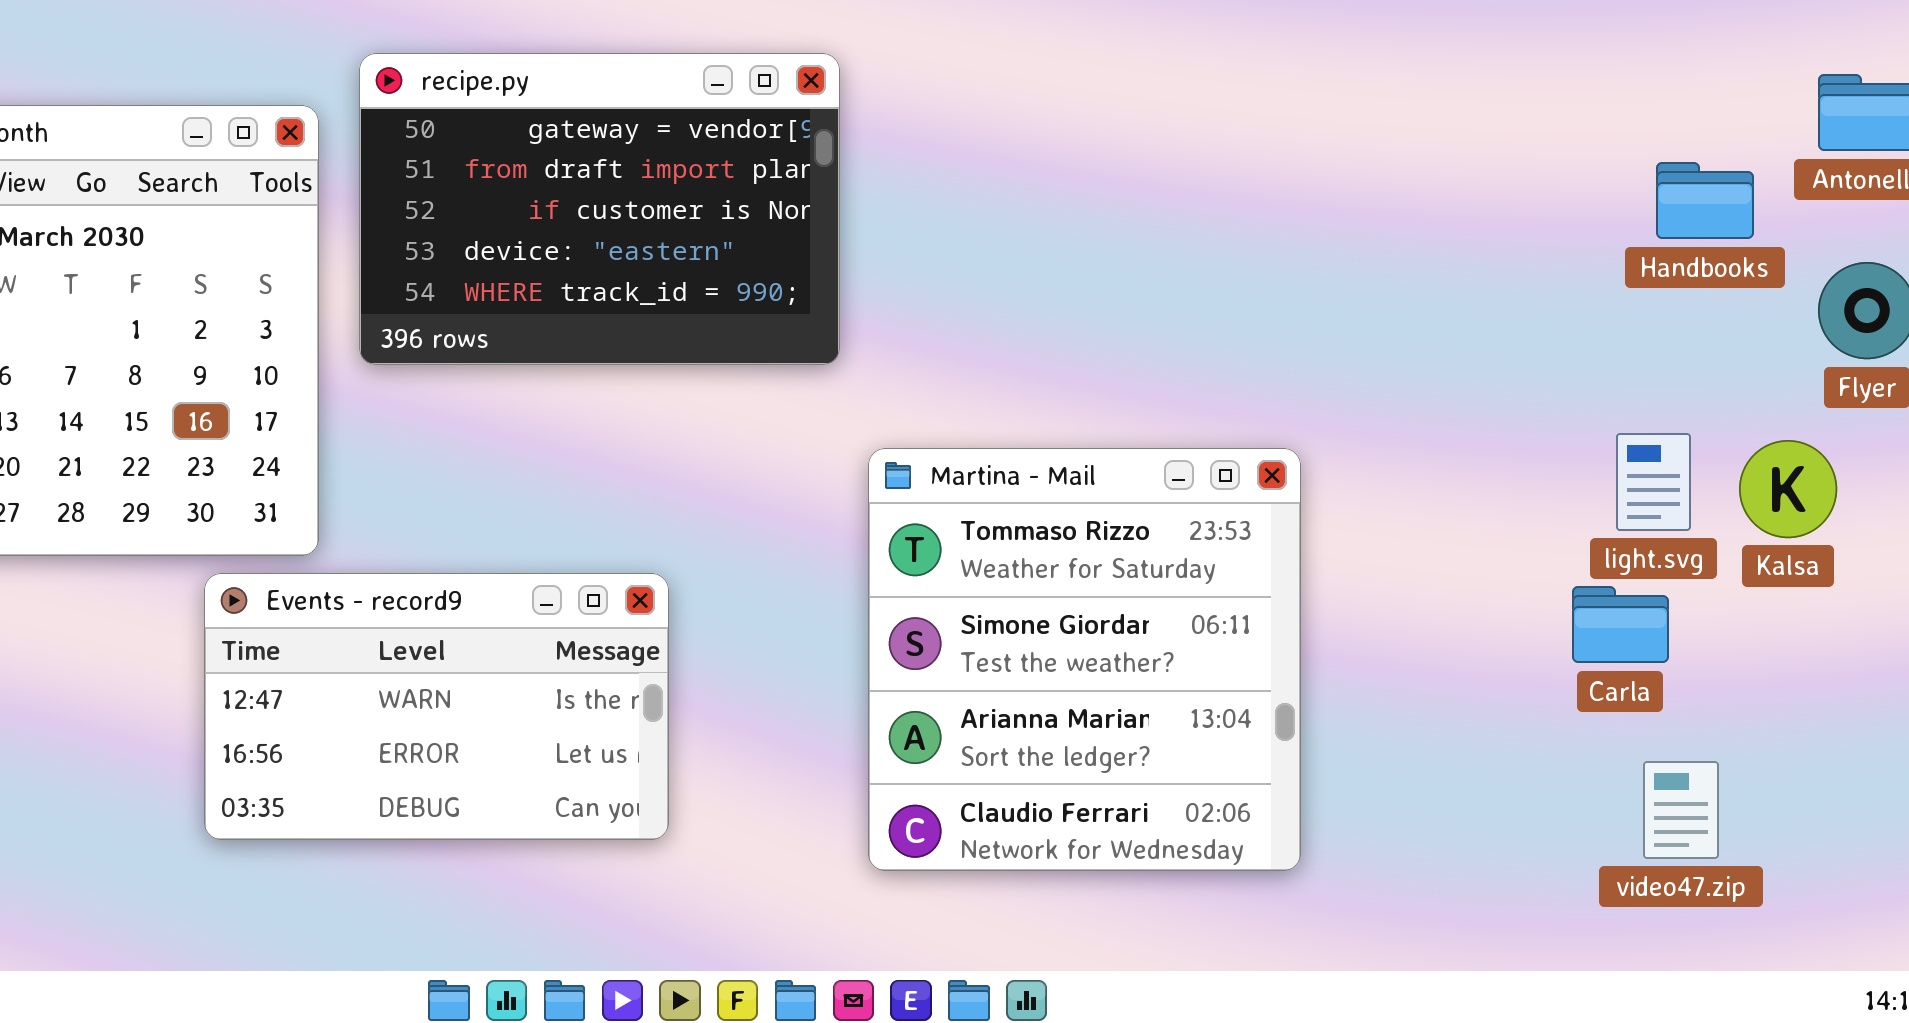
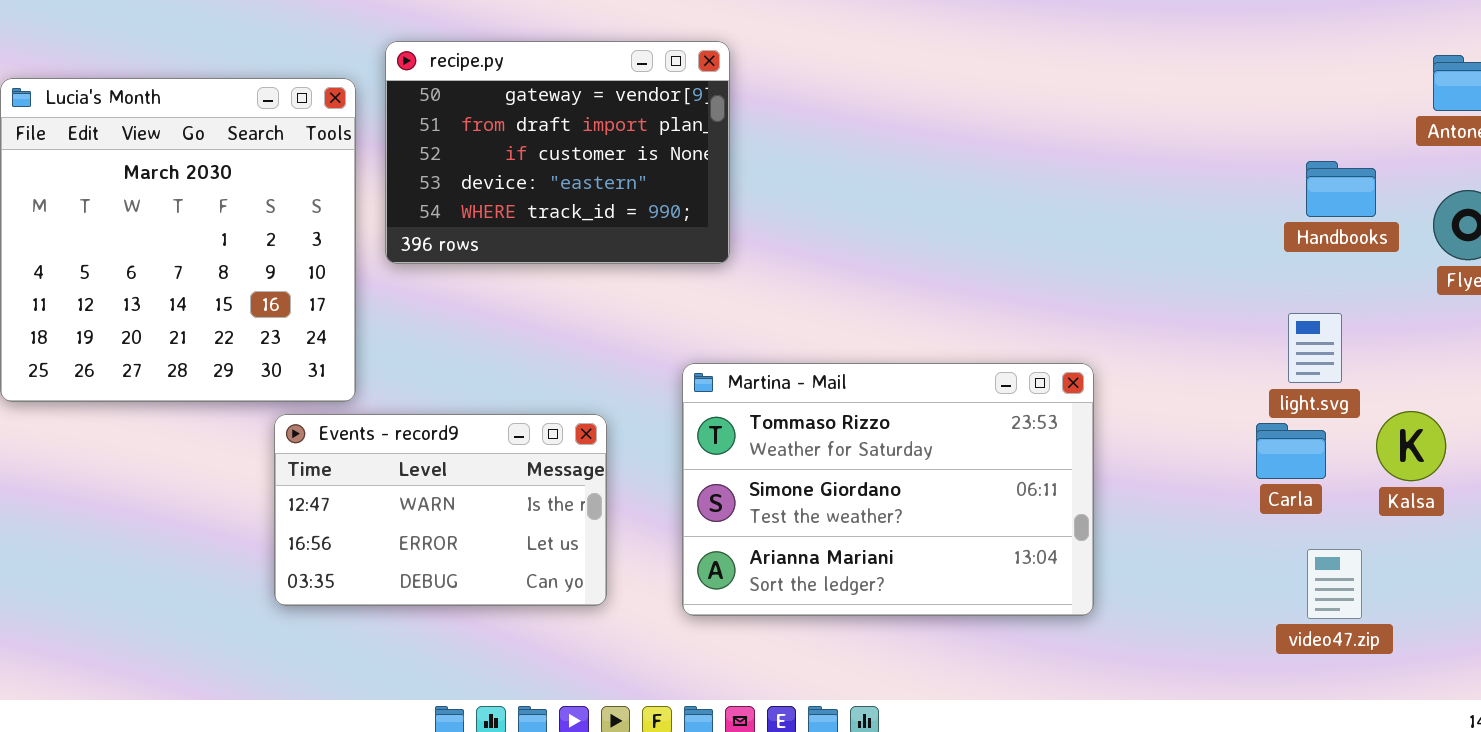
Handbooks: [1656,162,1754,239] -> [1306,161,1376,217], moved
Kalsa: [1739,440,1837,538] -> [1376,411,1446,481], moved
Martina - Mail: [868,448,1301,871] -> [682,363,1094,616], moved, resized

